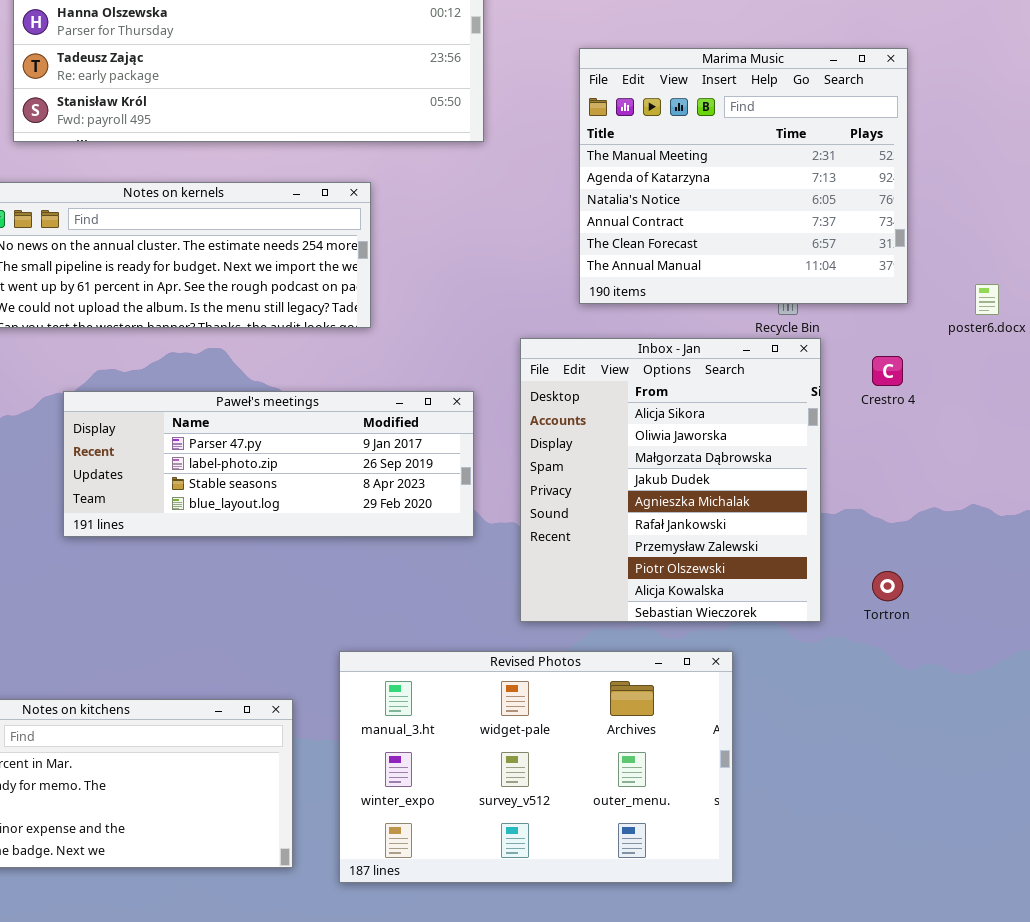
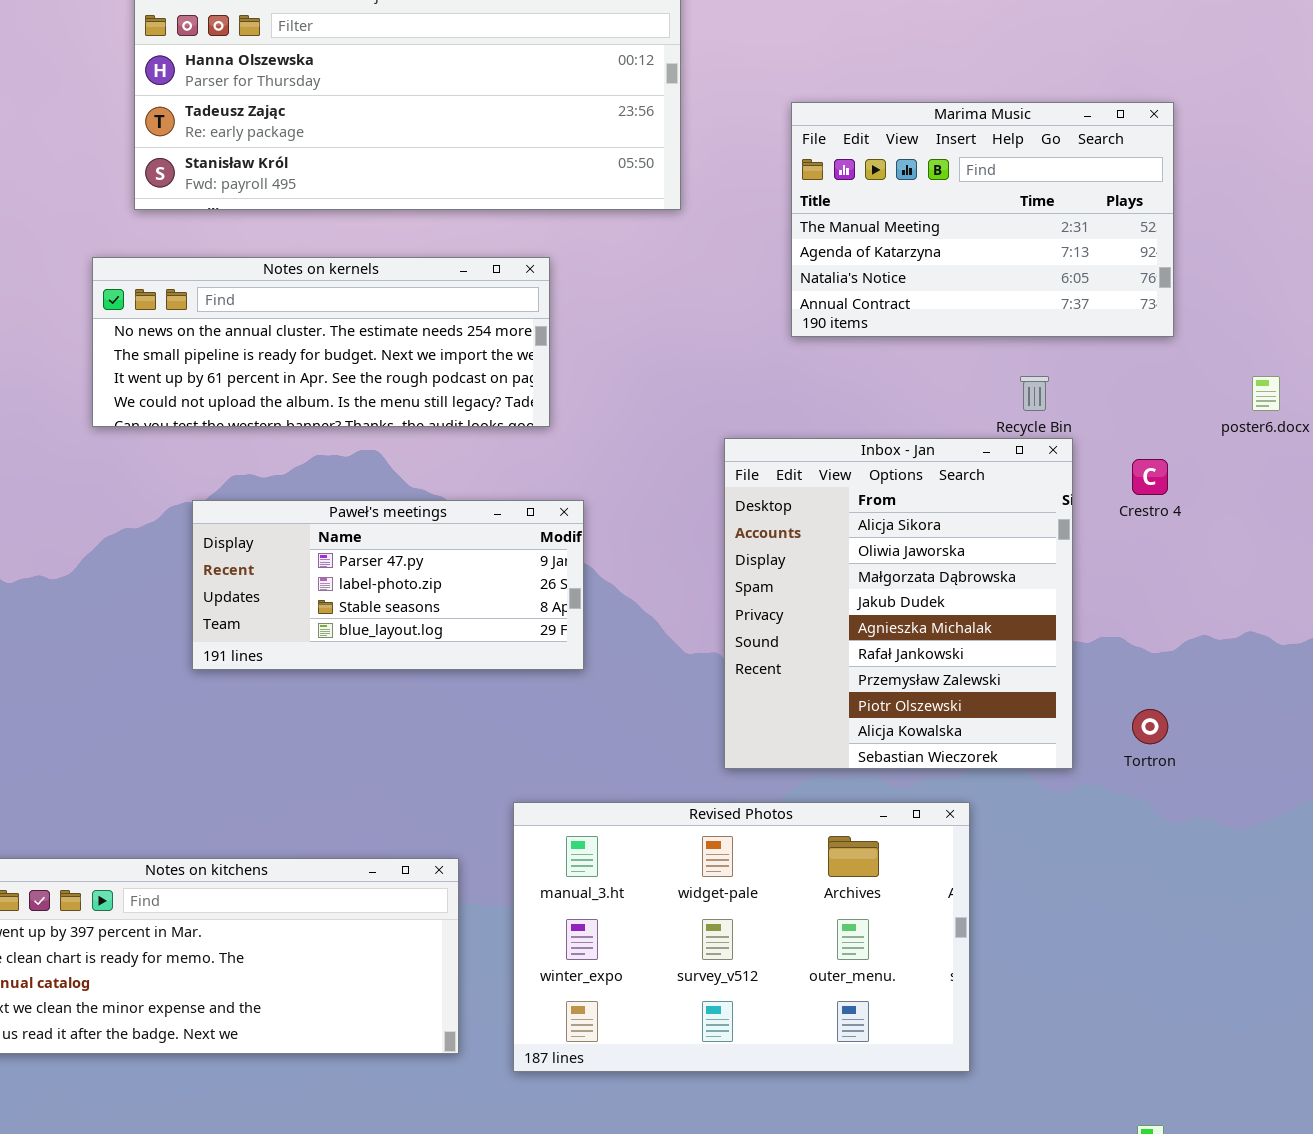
Marima Music: [579,48,908,304] -> [791,102,1174,337], resized
Paweł's meetings: [63,391,474,537] -> [192,500,584,670], resized

